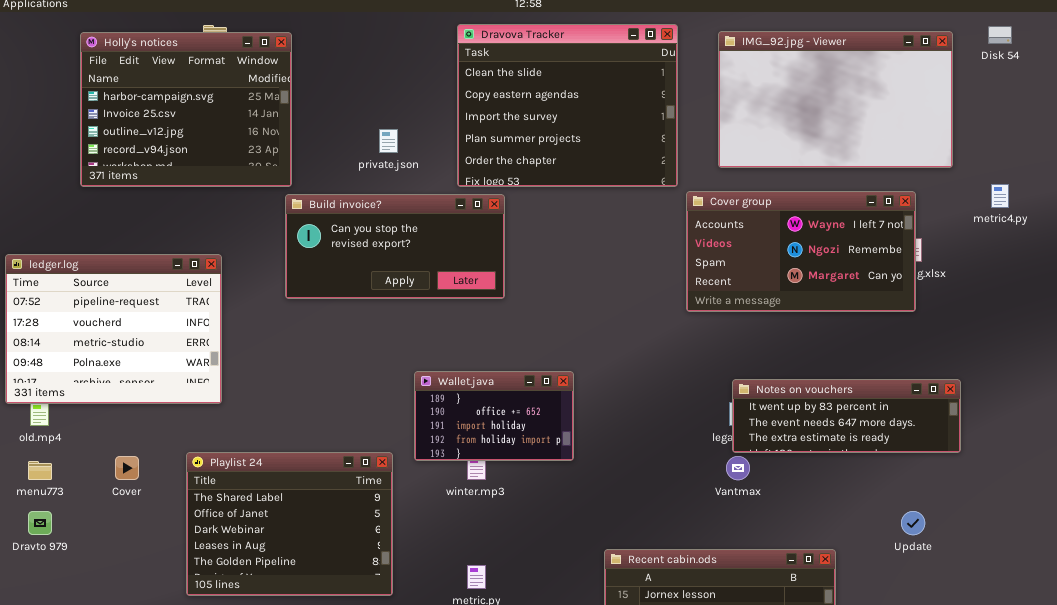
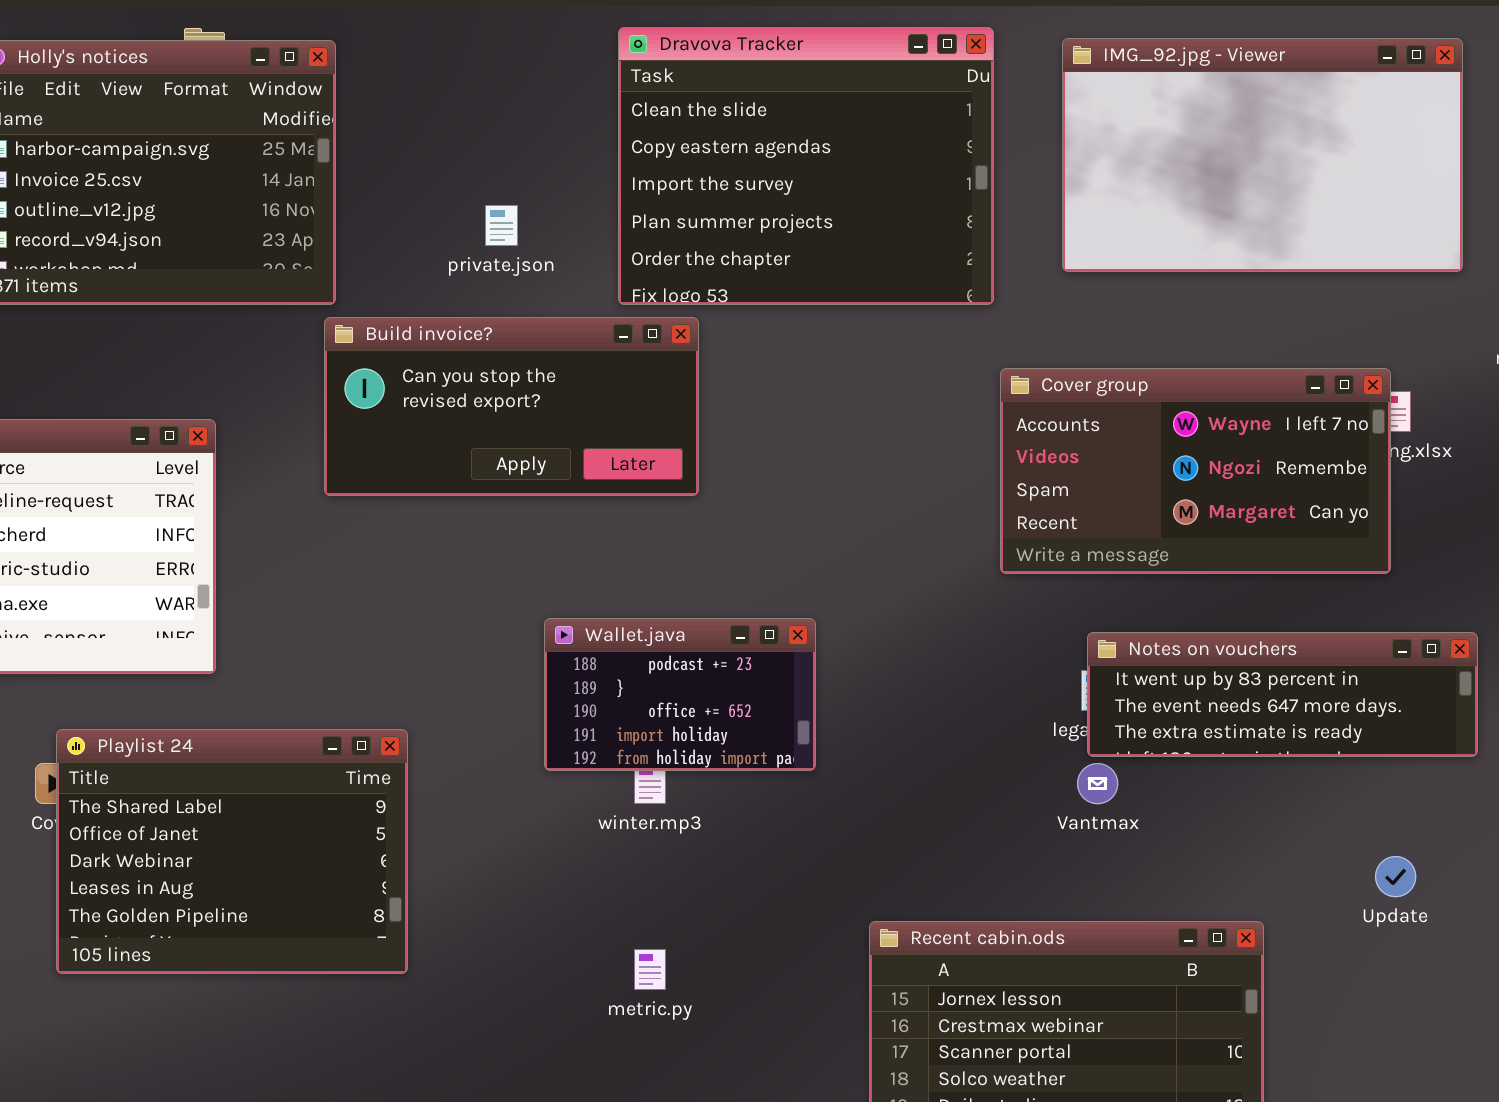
Cover group: [686,191,916,312] -> [1000,368,1391,574], moved
Wallet.java: [414,371,574,461] -> [544,618,816,771], scrolled up 1 row
Playlist 24: [186,452,393,596] -> [56,729,408,974], moved

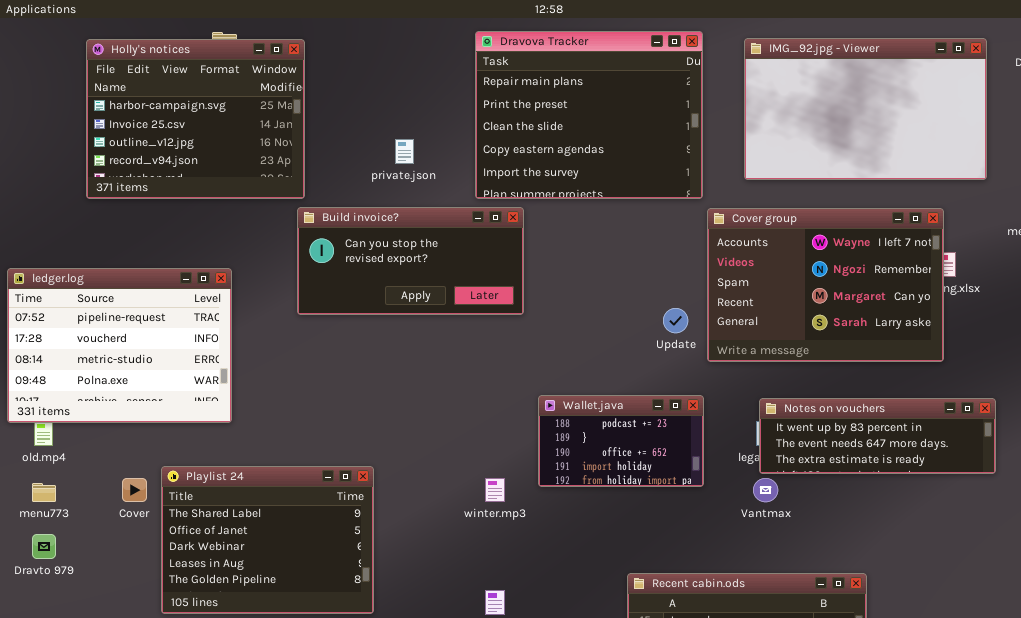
Dravova Tracker: [618,27,994,305] -> [475,31,703,199], scrolled up 2 rows
Cover group: [1000,368,1391,574] -> [707,208,944,362], resized
Wallet.java: [544,618,816,771] -> [538,395,704,487], moved
Playlist 24: [56,729,408,974] -> [161,466,374,614], moved
Update: [1375,856,1416,897] -> [663,308,688,333], moved

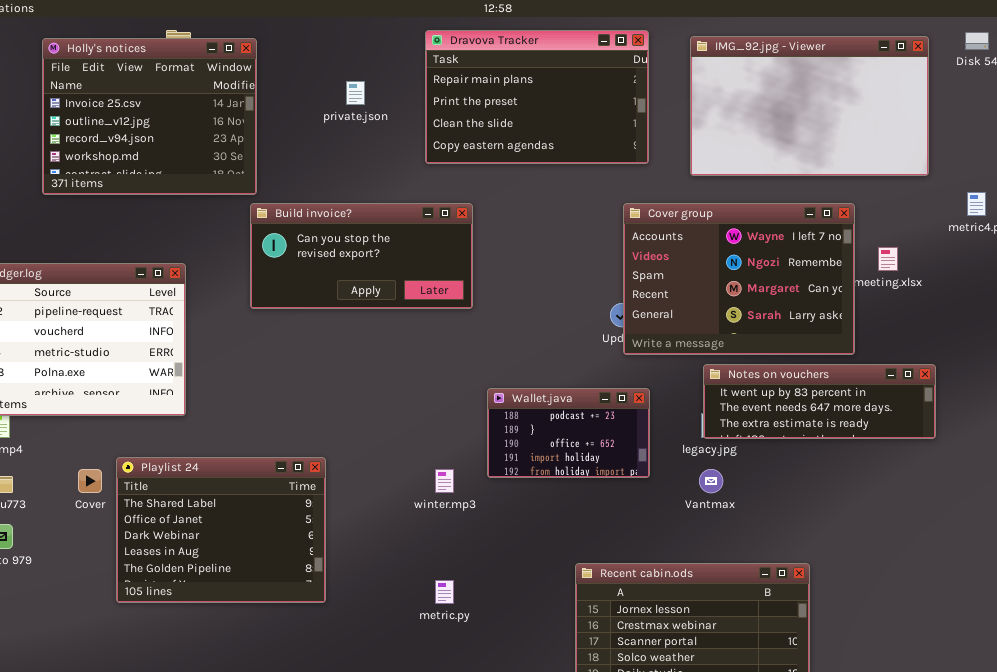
Dravova Tracker: [475,31,703,199] -> [425,30,649,164], resized
Holly's notices: [86,39,305,199] -> [42,38,257,195], scrolled down 1 row
private.json: [395,139,414,164] -> [346,81,365,105], moved
Cover group: [707,208,944,362] -> [623,203,855,355], moved
Notes on vouchers: [759,398,996,474] -> [703,364,936,439], moved

